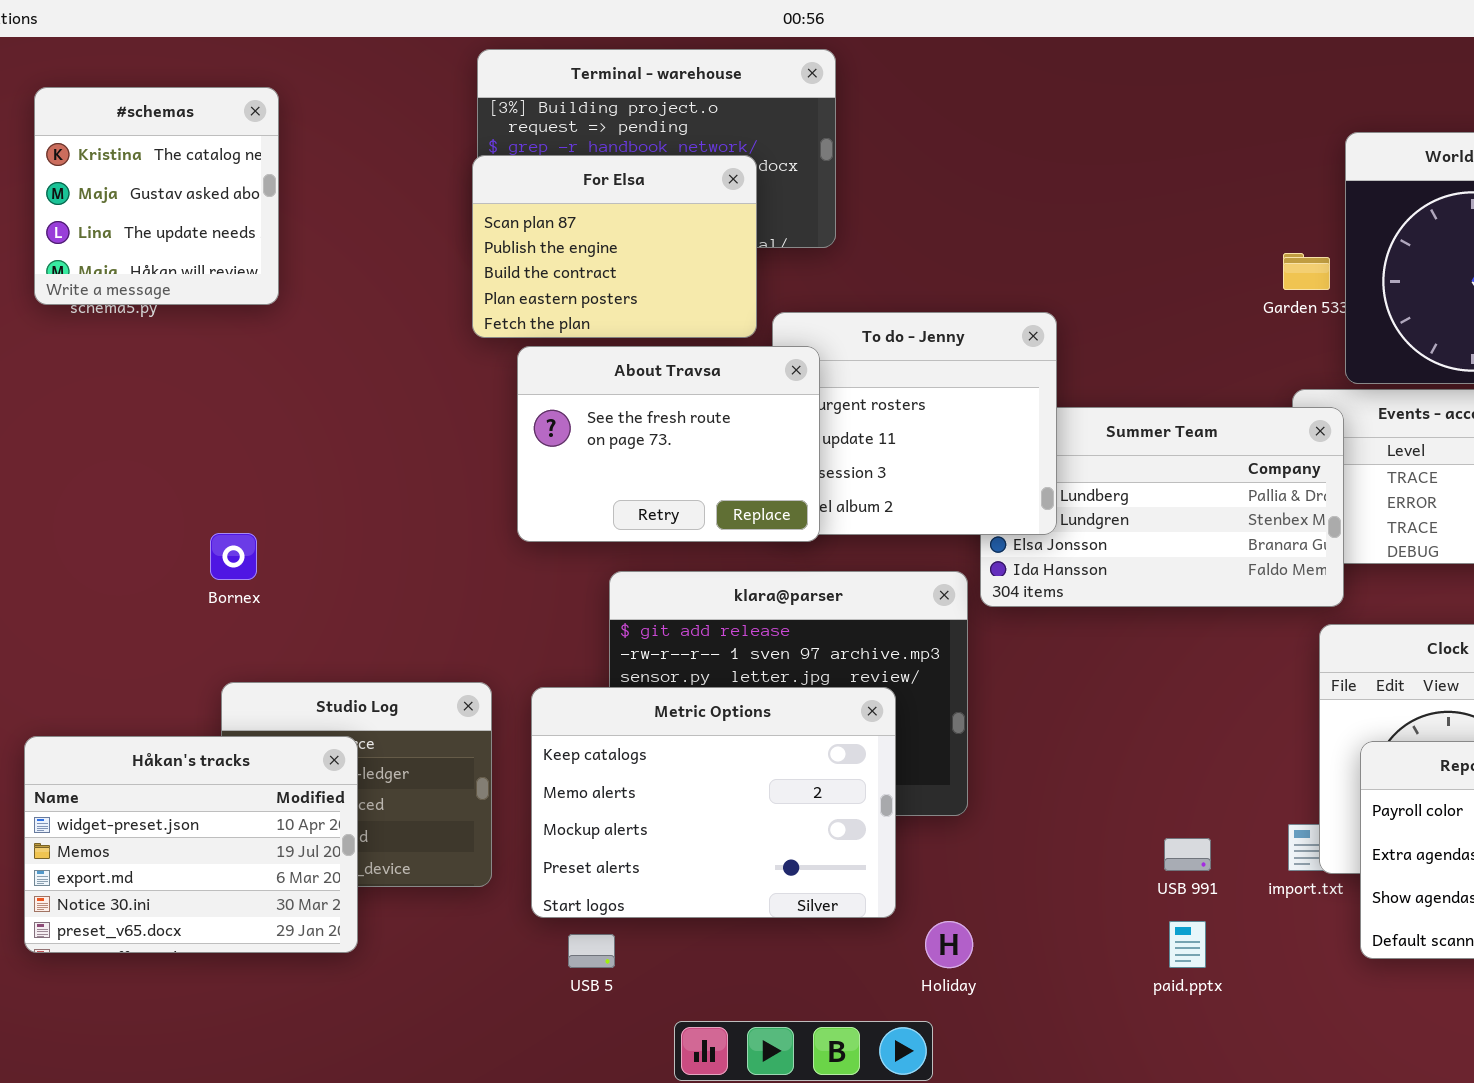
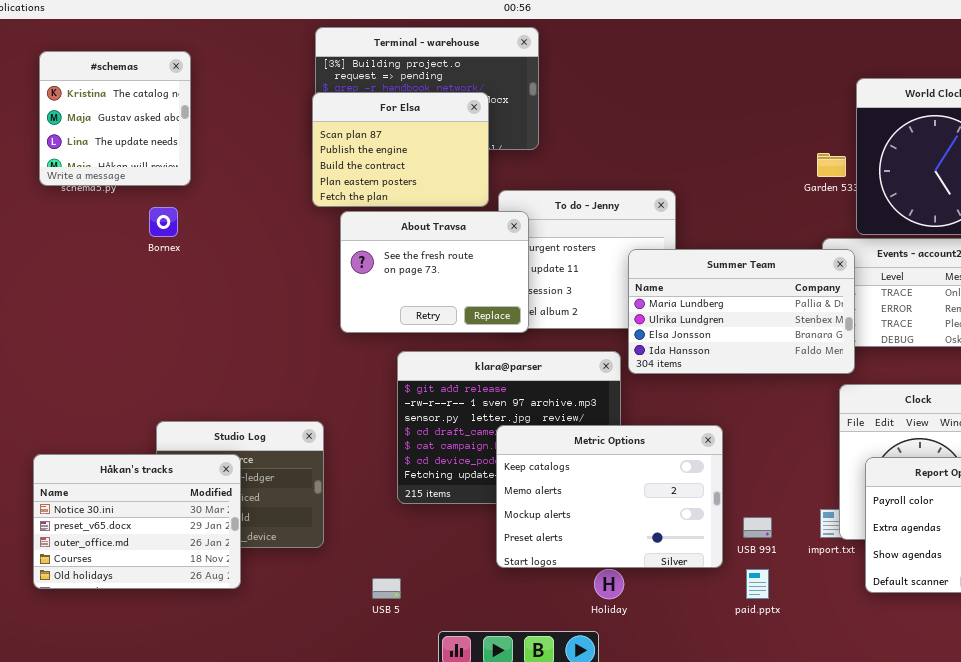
Summer Team: [980,407,1344,607] -> [628,249,855,374], raised
Bornex: [210,533,257,580] -> [149,207,178,237], moved
Metric Options: [531,687,896,918] -> [496,425,723,568], moved
Håkan's tracks: [24,736,358,953] -> [33,454,241,589], scrolled down 3 rows

